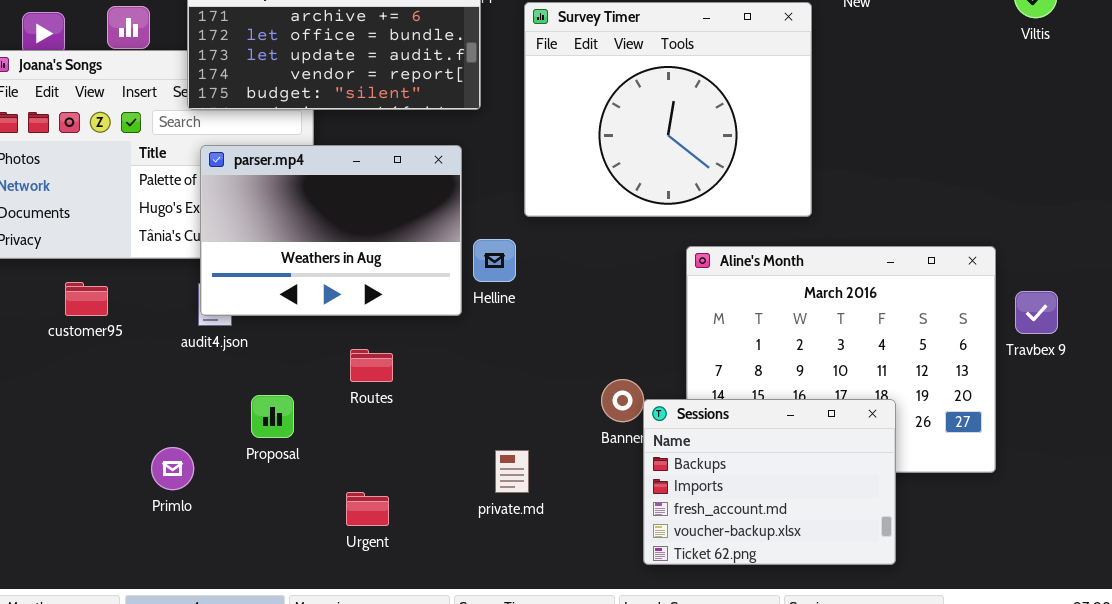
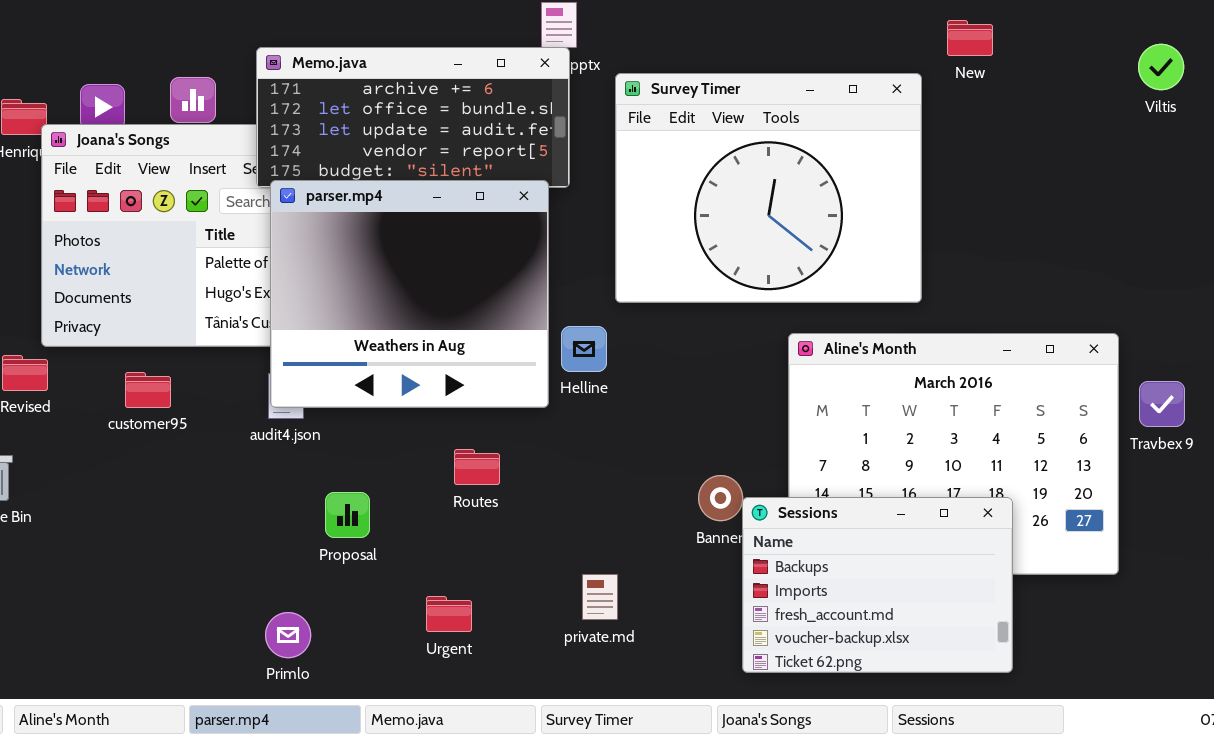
parser.mp4: [200,145,462,316] -> [270,180,549,408], resized
Routes: [350,349,393,382] -> [454,449,500,485], moved
Primlo: [151,447,194,490] -> [265,612,311,658], moved
private.md: [495,450,529,493] -> [582,574,618,620], moved

